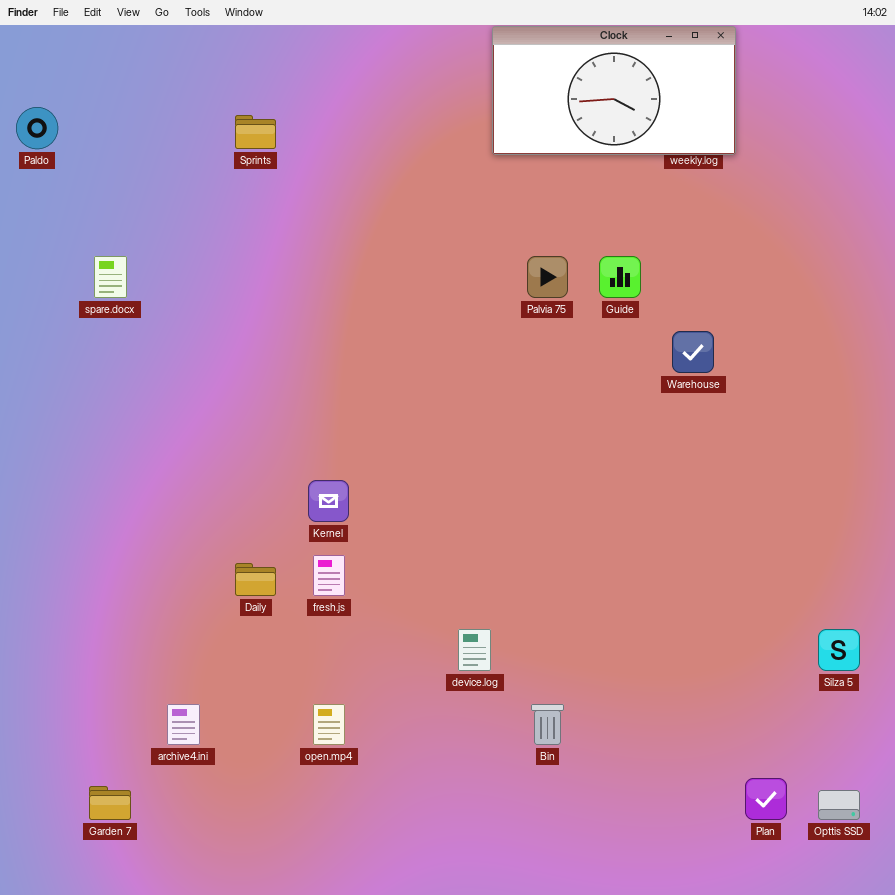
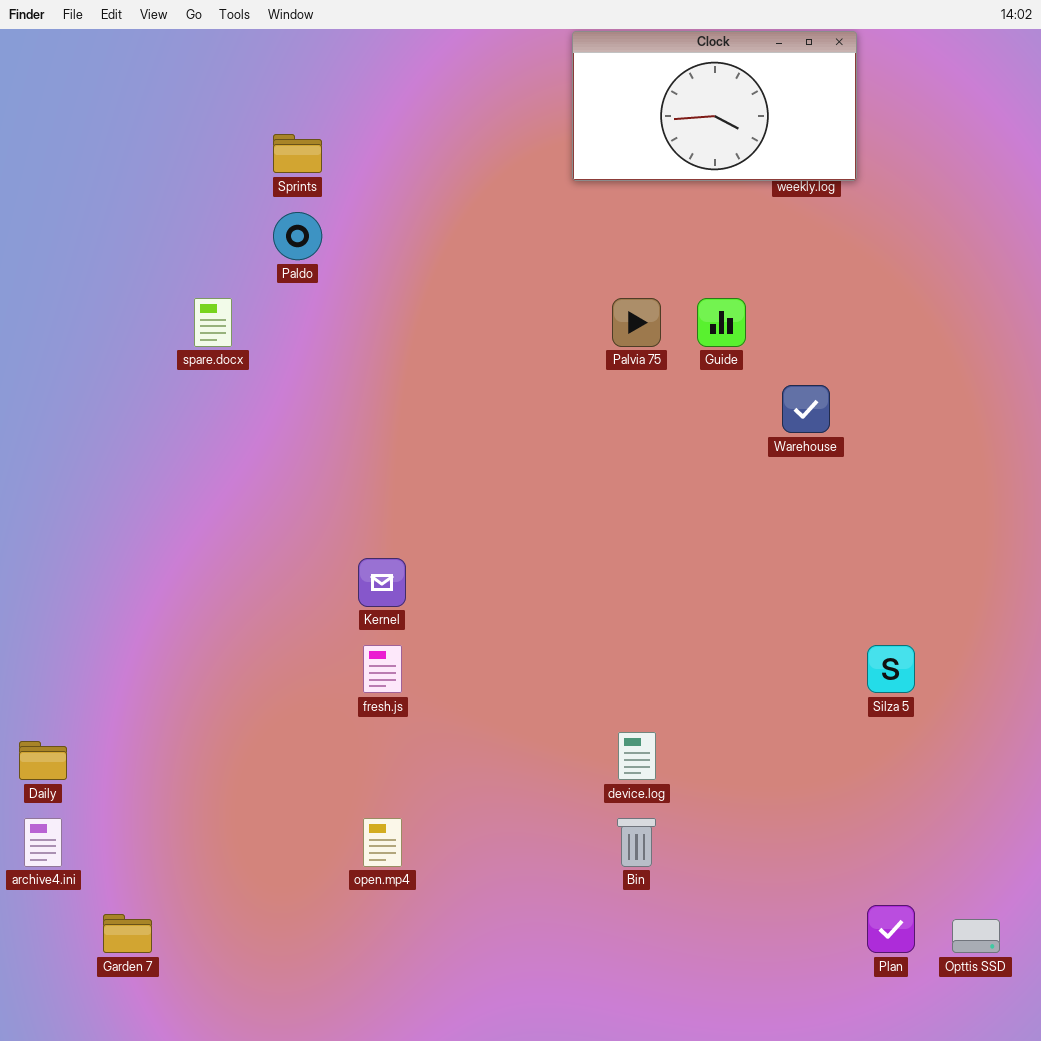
Paldo: [16,107,58,149] -> [273,212,322,260], moved
spare.docx: [94,256,127,298] -> [194,298,232,347], moved
Daily: [235,563,276,596] -> [19,741,67,780], moved
device.log: [458,629,491,671] -> [618,732,656,780], moved
Silza 5: [818,629,860,671] -> [867,645,915,693], moved
archive4.ini: [167,704,200,745] -> [24,818,62,867], moved

